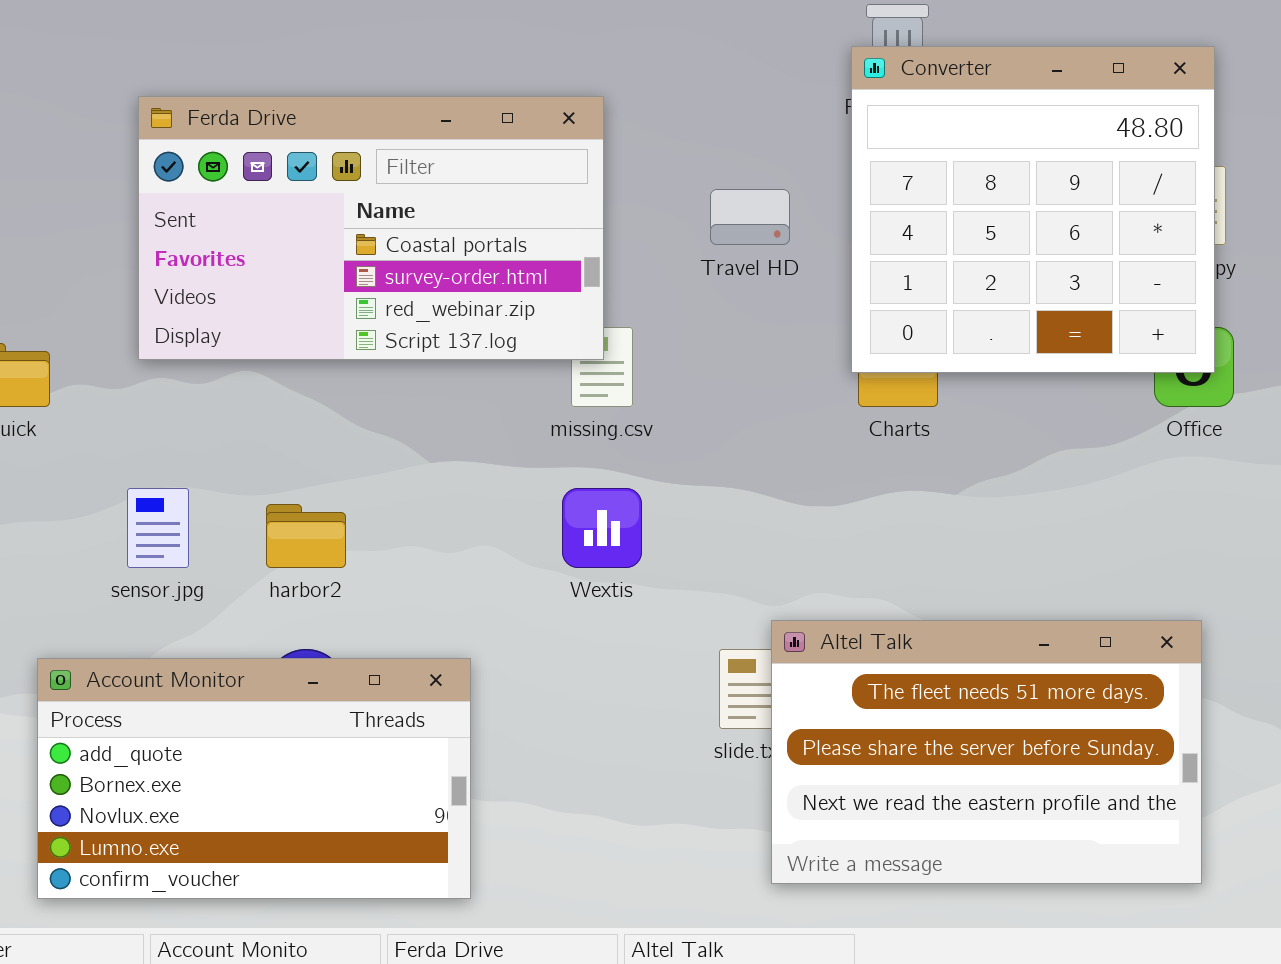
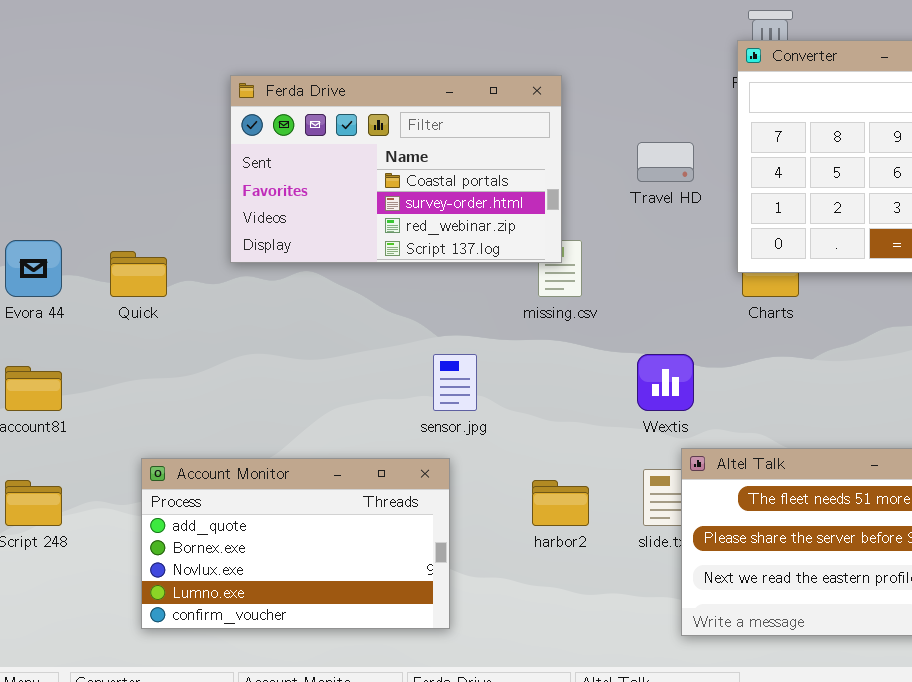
sensor.jpg: [127,488,189,568] -> [433,354,477,411], moved
Wextis: [562,488,642,568] -> [637,354,694,411], moved
harbor2: [266,504,346,568] -> [532,480,589,526], moved
Account Monitor: [37,658,471,899] -> [141,458,450,629], moved

